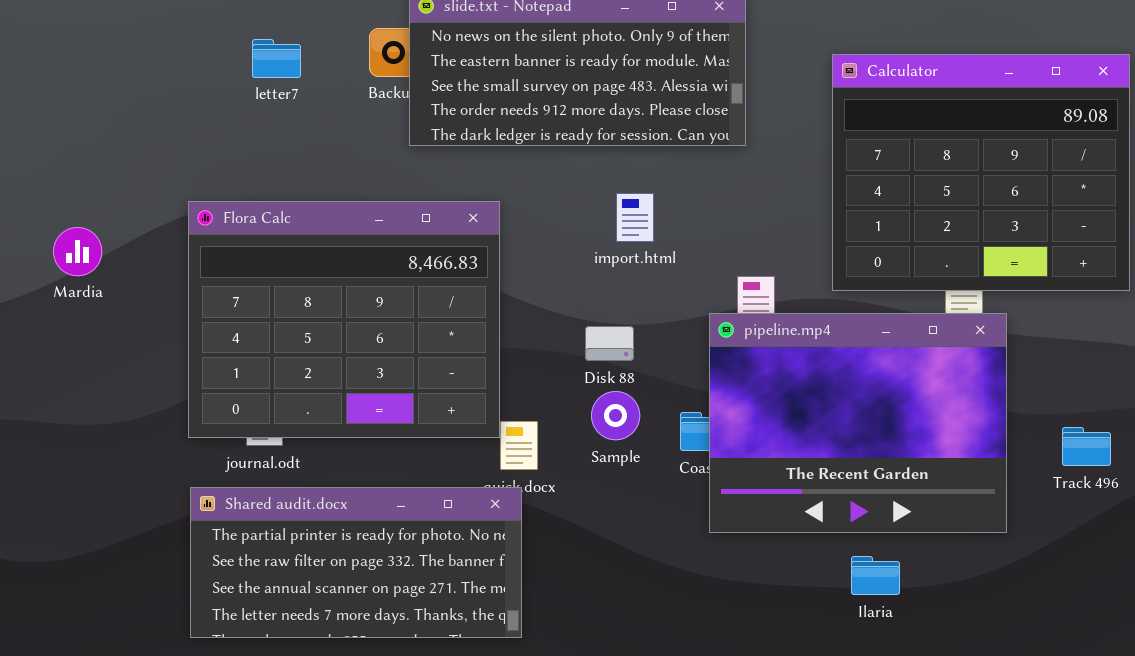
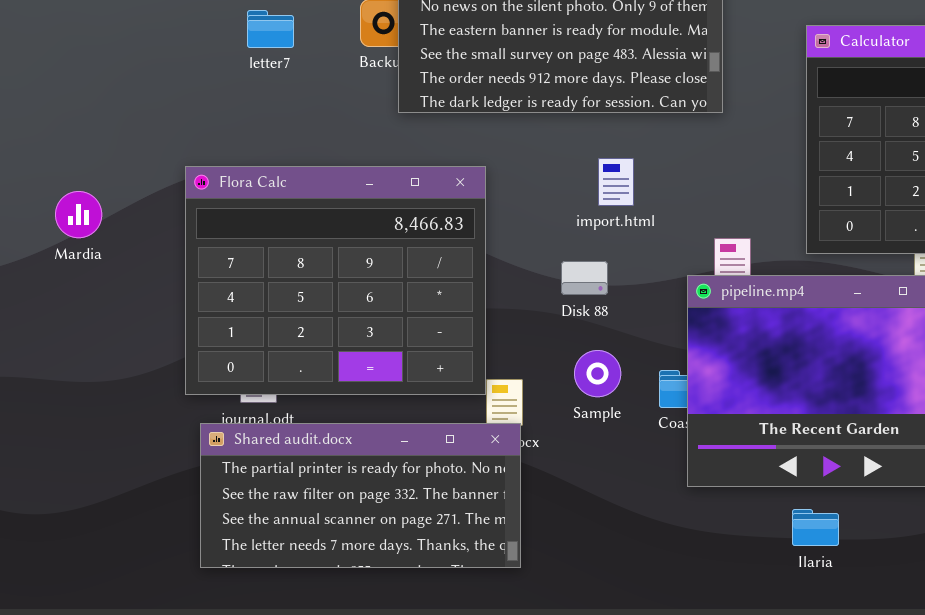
Disk 88: [585,326,634,361] -> [561,261,608,295], moved
Shared audit.docx: [190,487,522,638] -> [200,423,521,568], moved
Ilaria: [851,556,900,595] -> [792,509,839,546], moved

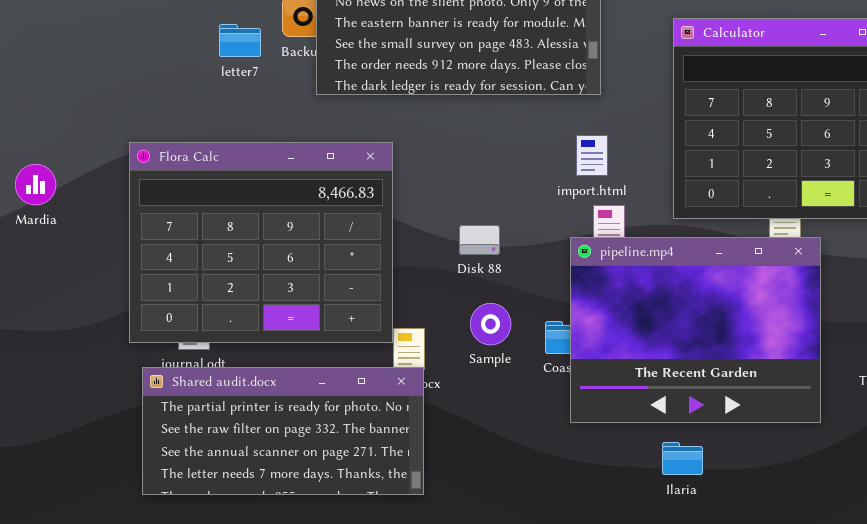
letter7: [247,10,294,48] -> [219,24,261,57], moved
import.html: [598,158,634,206] -> [576,135,608,176], moved

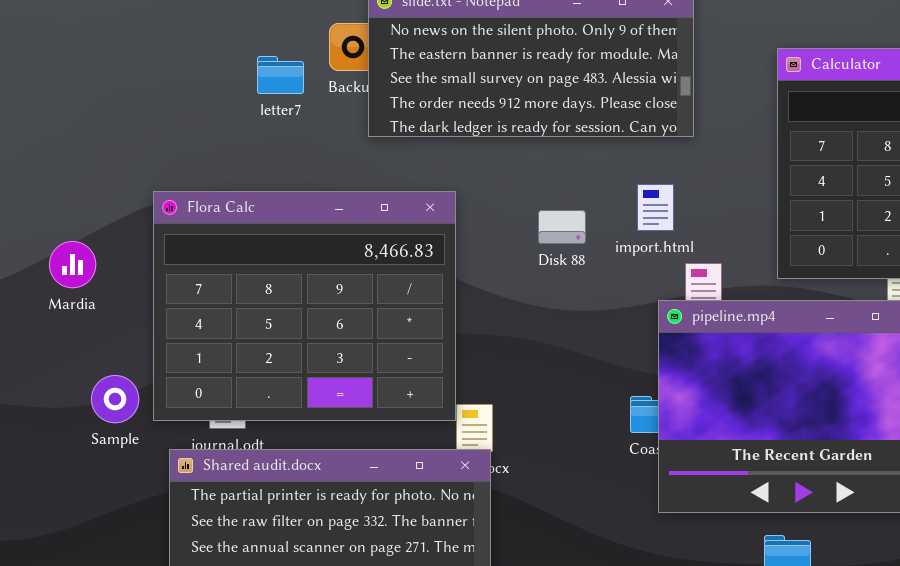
import.html: [576,135,608,176] -> [637,184,674,231], moved
Mardia: [15,164,56,205] -> [49,241,96,288], moved
Disk 88: [459,225,500,255] -> [538,210,586,244], moved
Sample: [470,303,511,345] -> [91,375,139,423], moved

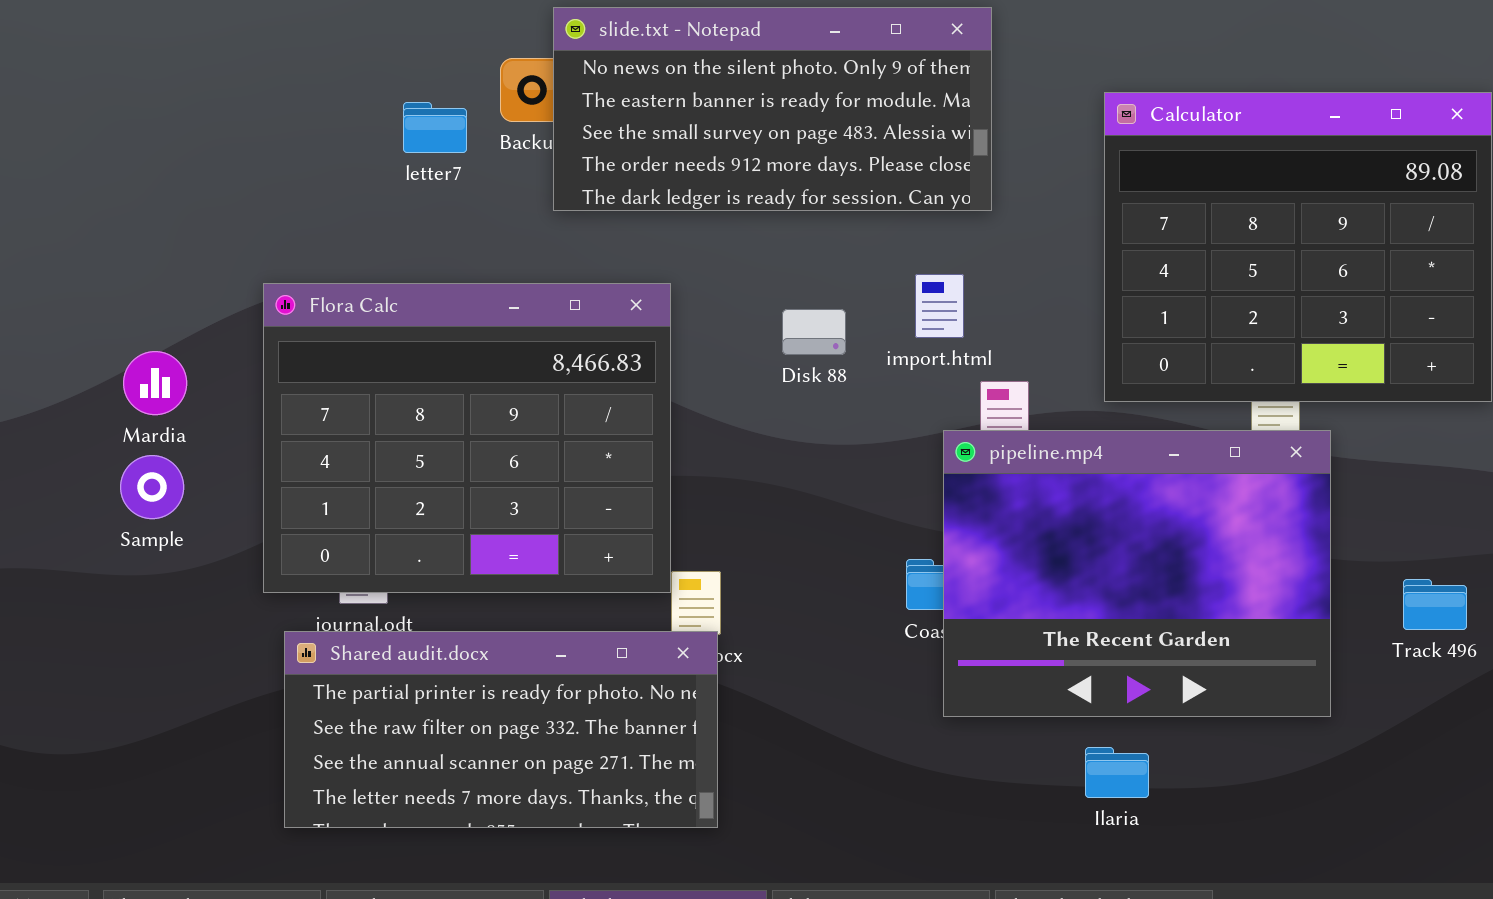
Sample: [91,375,139,423] -> [120,455,184,519], moved

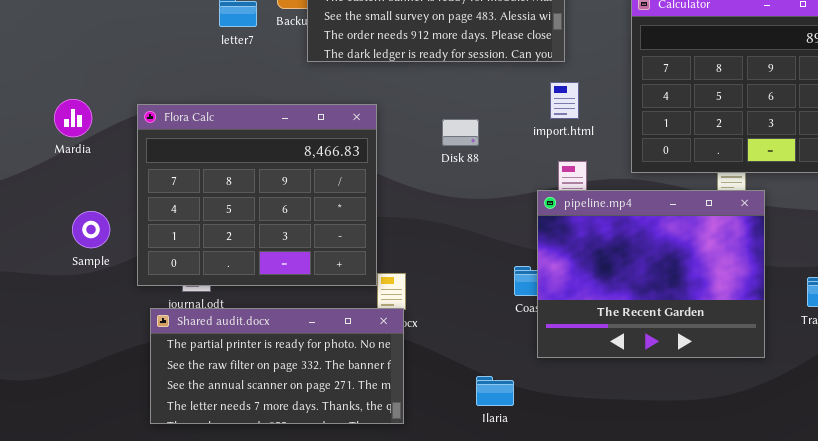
import.html: [915,274,964,338] -> [550,82,579,119], moved
Mardia: [123,351,187,415] -> [54,99,92,137], moved
Sample: [120,455,184,519] -> [72,211,110,248], moved
Ilaria: [1085,747,1149,798] -> [476,376,514,406], moved

